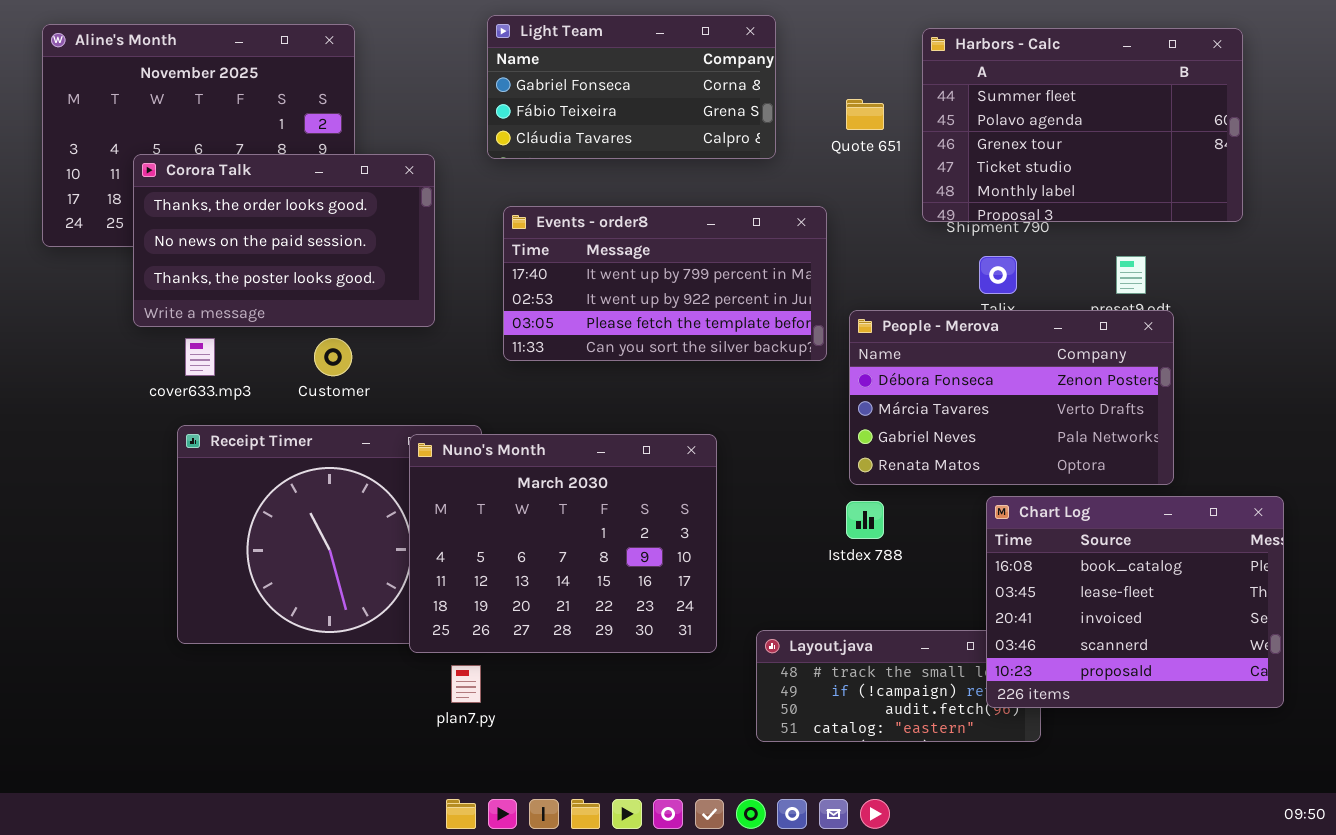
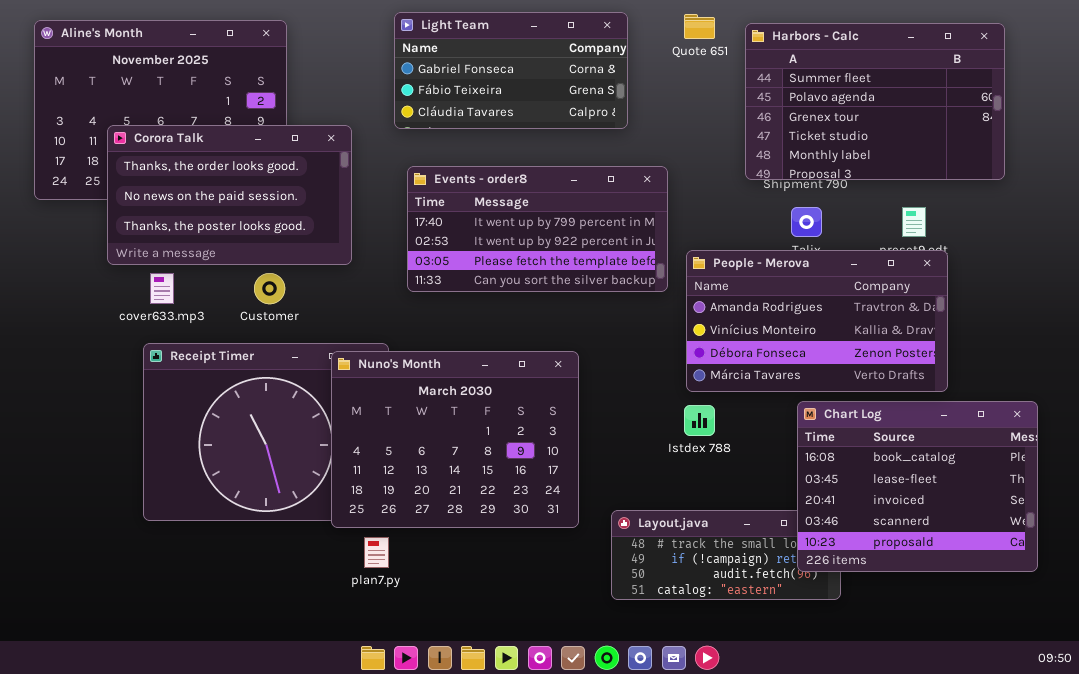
Quote 651: [846,99,884,130] -> [684,14,715,39], moved
People - Merova: [849,310,1174,485] -> [686,250,948,392], scrolled up 2 rows

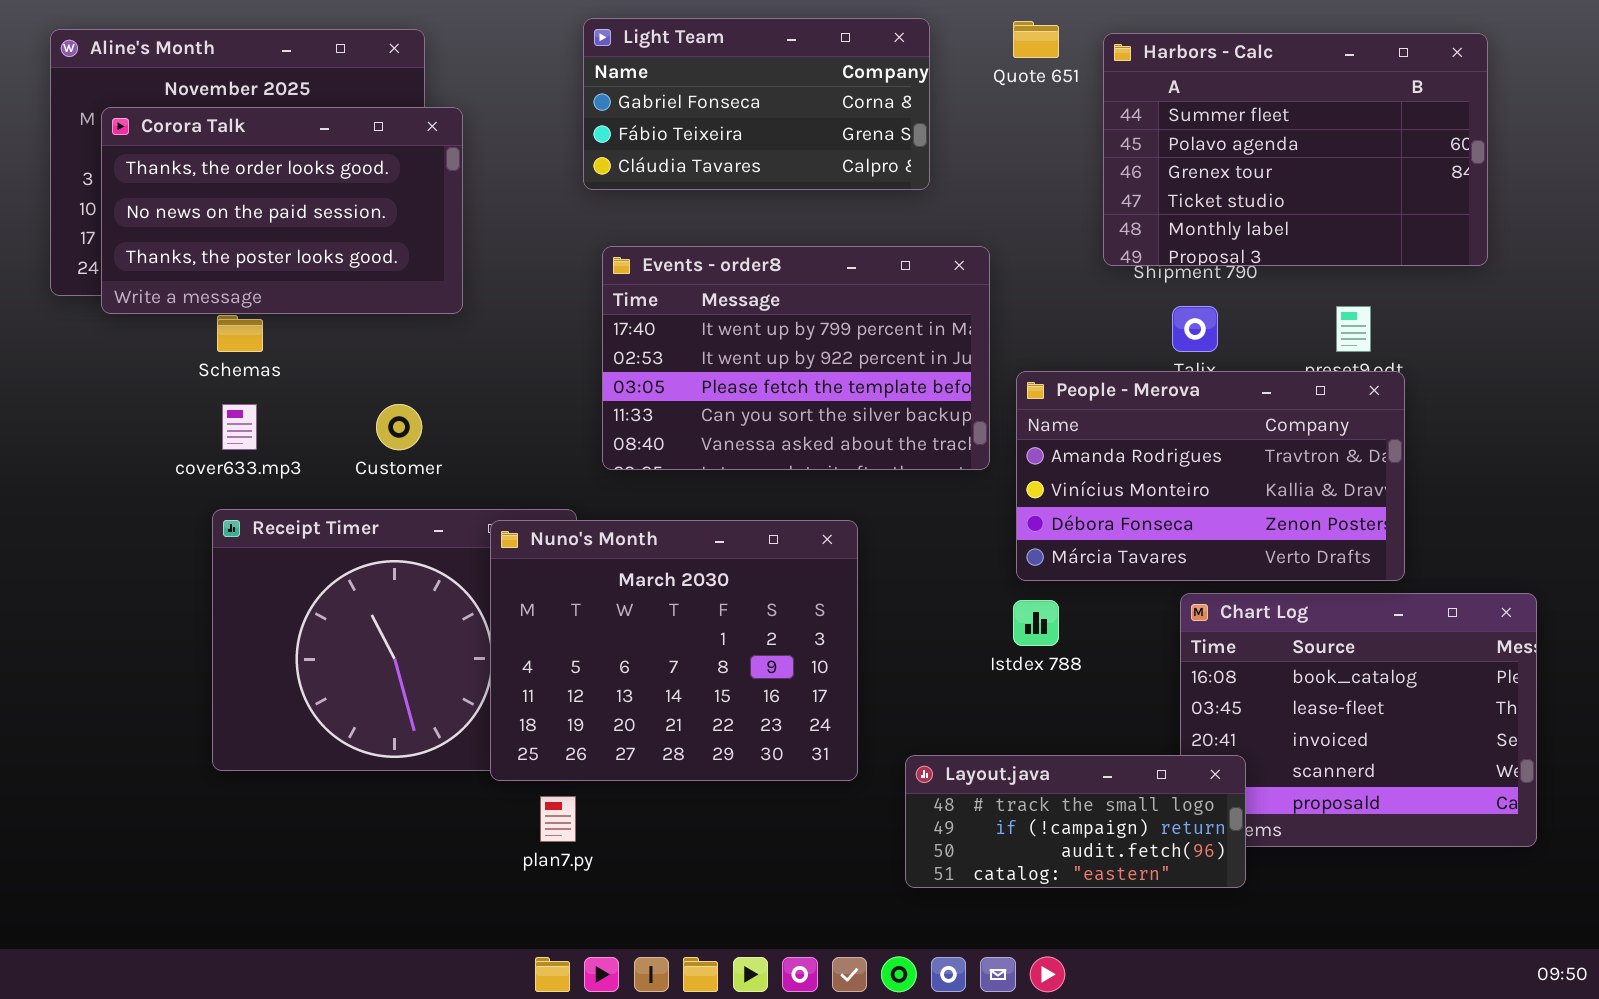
Corora Talk: [107,125,352,265] -> [101,107,463,314], moved
Events - order8: [407,166,668,292] -> [602,246,990,470], resized
Layout.java: [611,510,841,600] -> [905,755,1246,888], raised

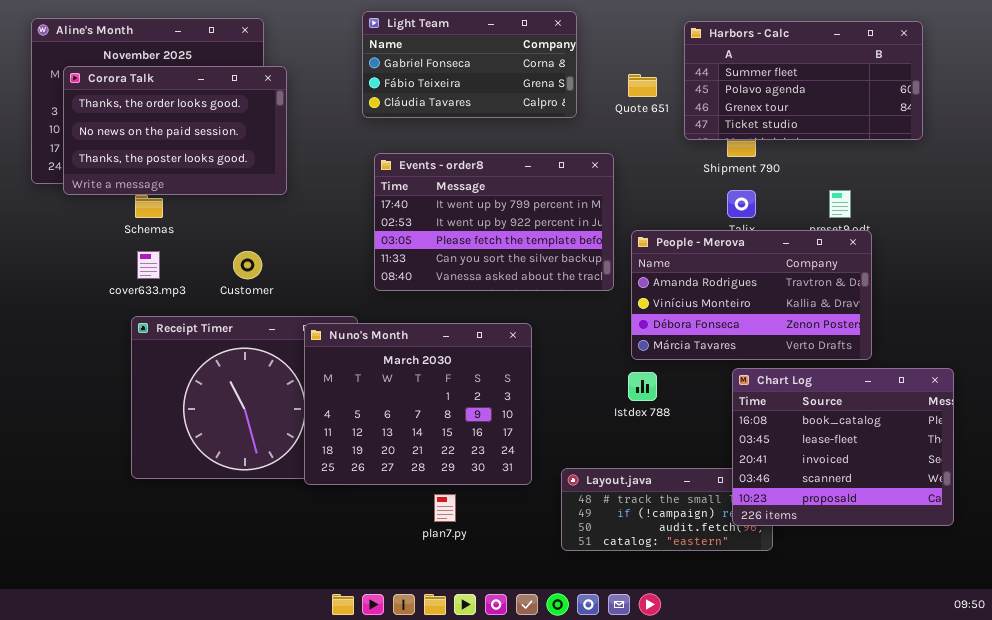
Quote 651: [1013,21,1059,58] -> [628,74,657,97], moved
Harbors - Calc: [1103,33,1488,266] -> [684,21,923,140], resized
Chart Log: [1180,593,1537,847] -> [732,368,954,526], raised
plan7.py: [540,796,576,842] -> [434,494,456,522], moved

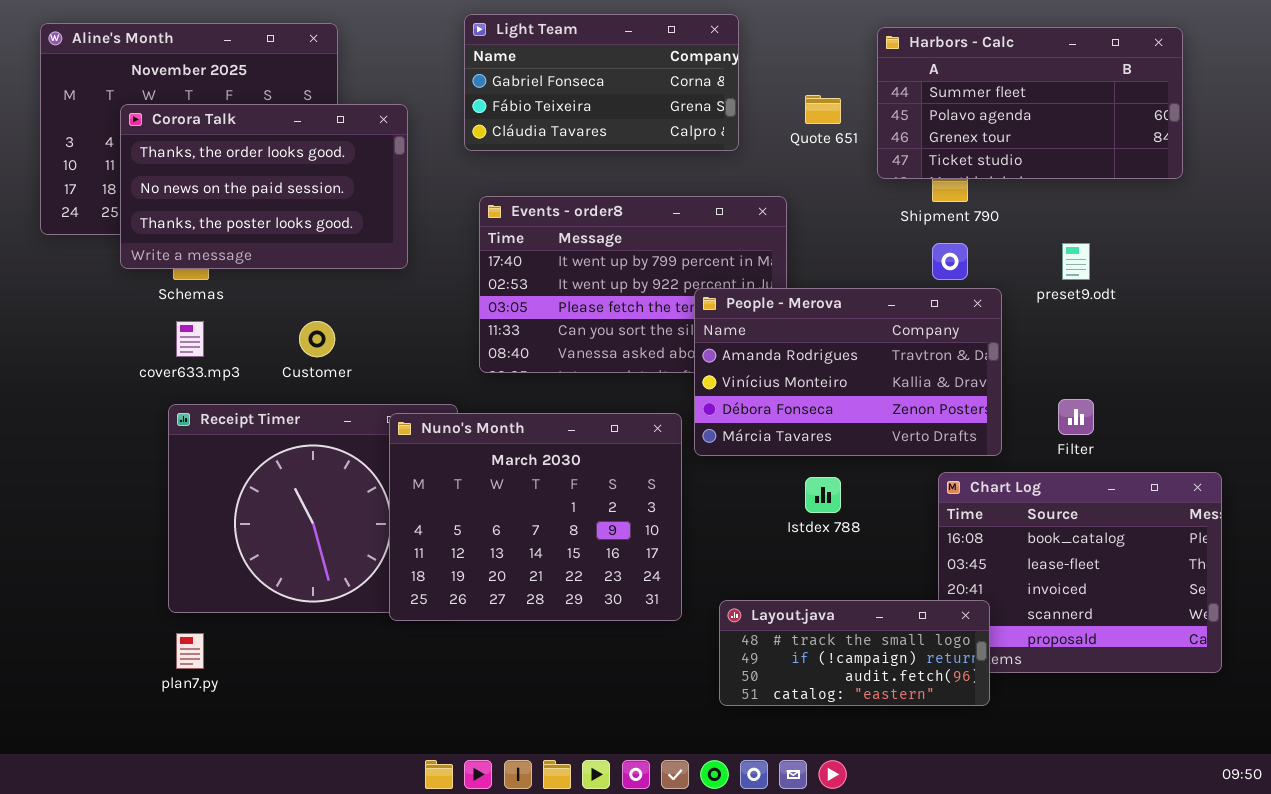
Corora Talk: [63,66,287,195] -> [120,104,408,269], moved
People - Merova: [631,230,872,360] -> [694,288,1002,456], moved
Layout.java: [561,468,773,551] -> [719,600,990,706], raised
plan7.py: [434,494,456,522] -> [176,633,204,669], moved

